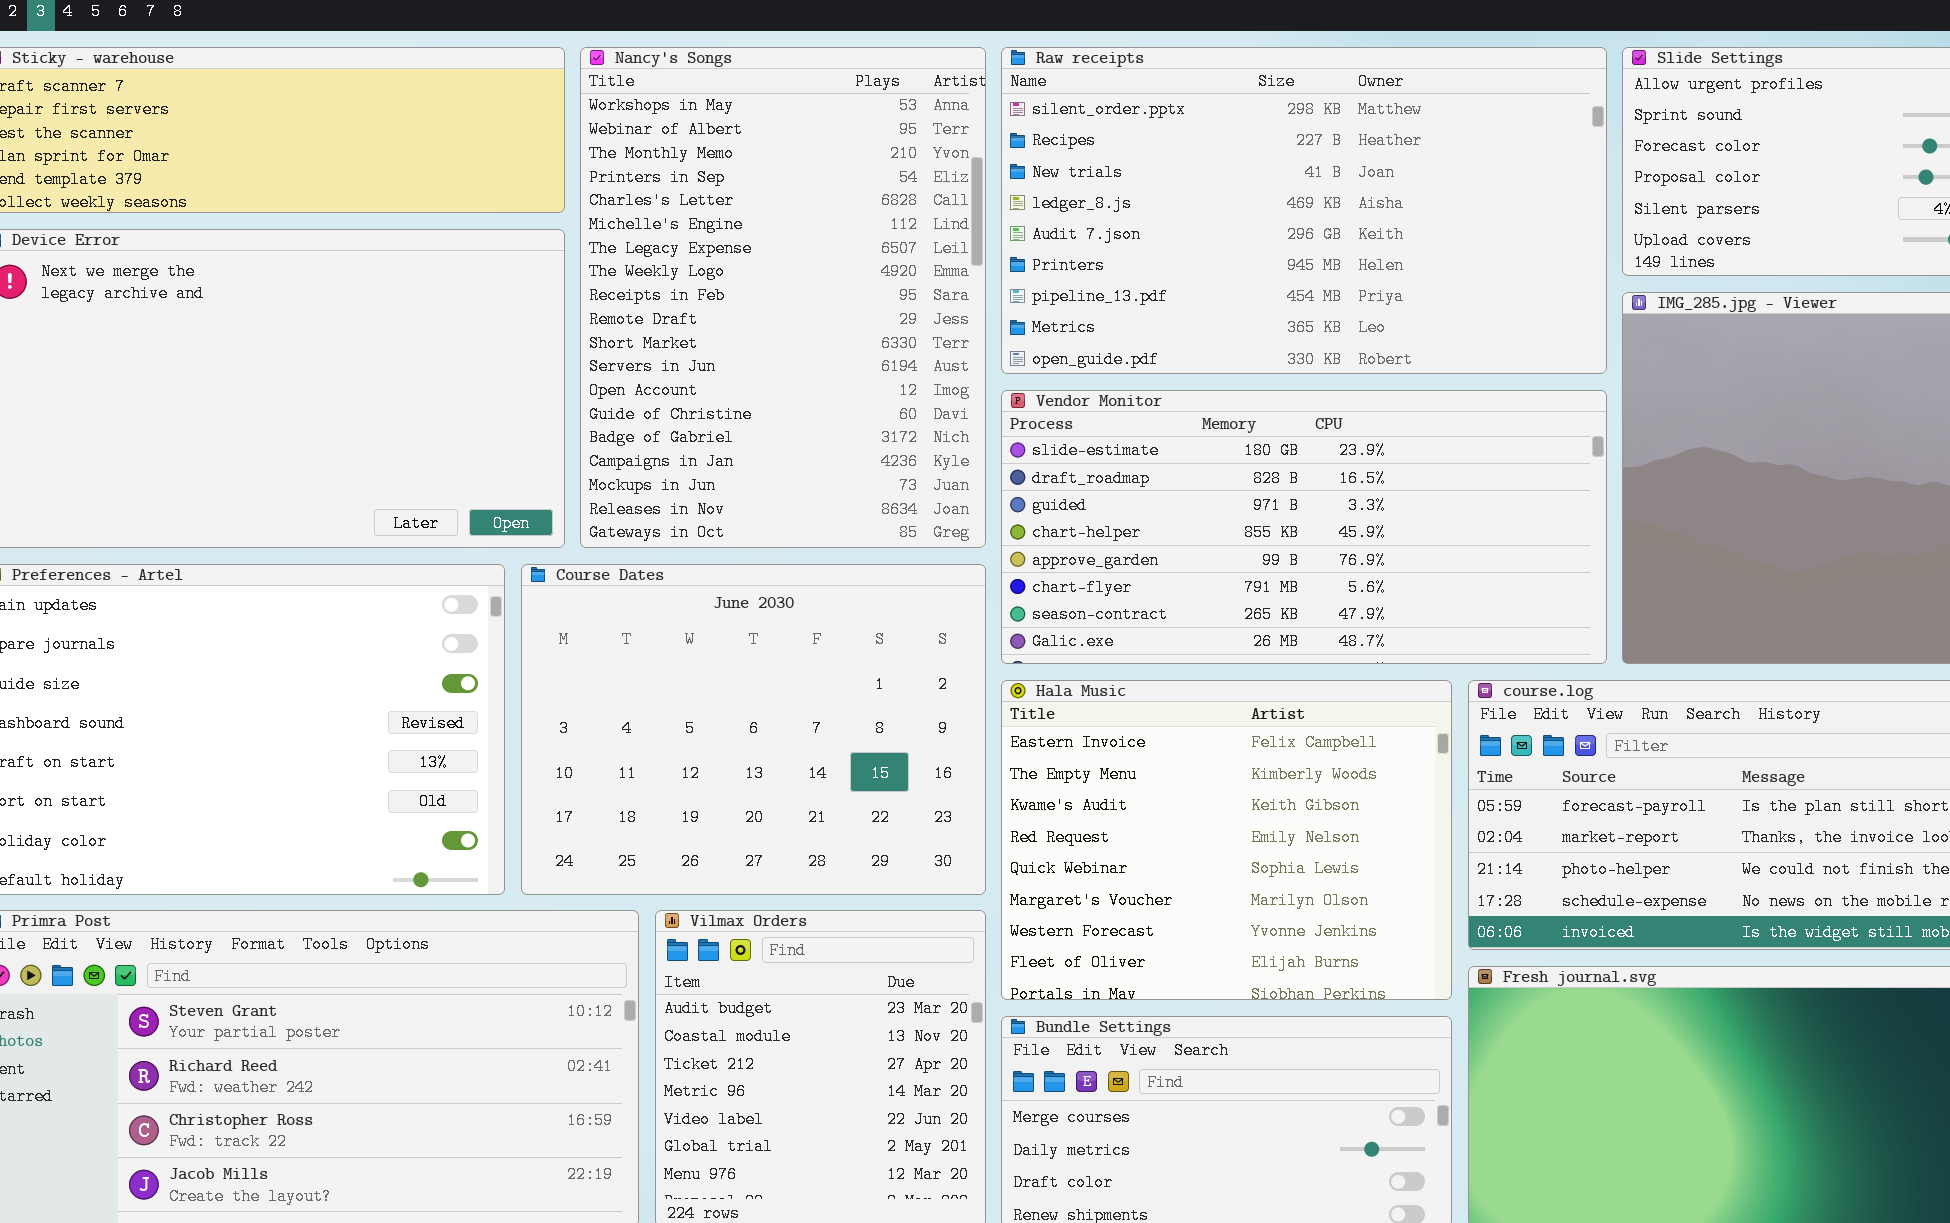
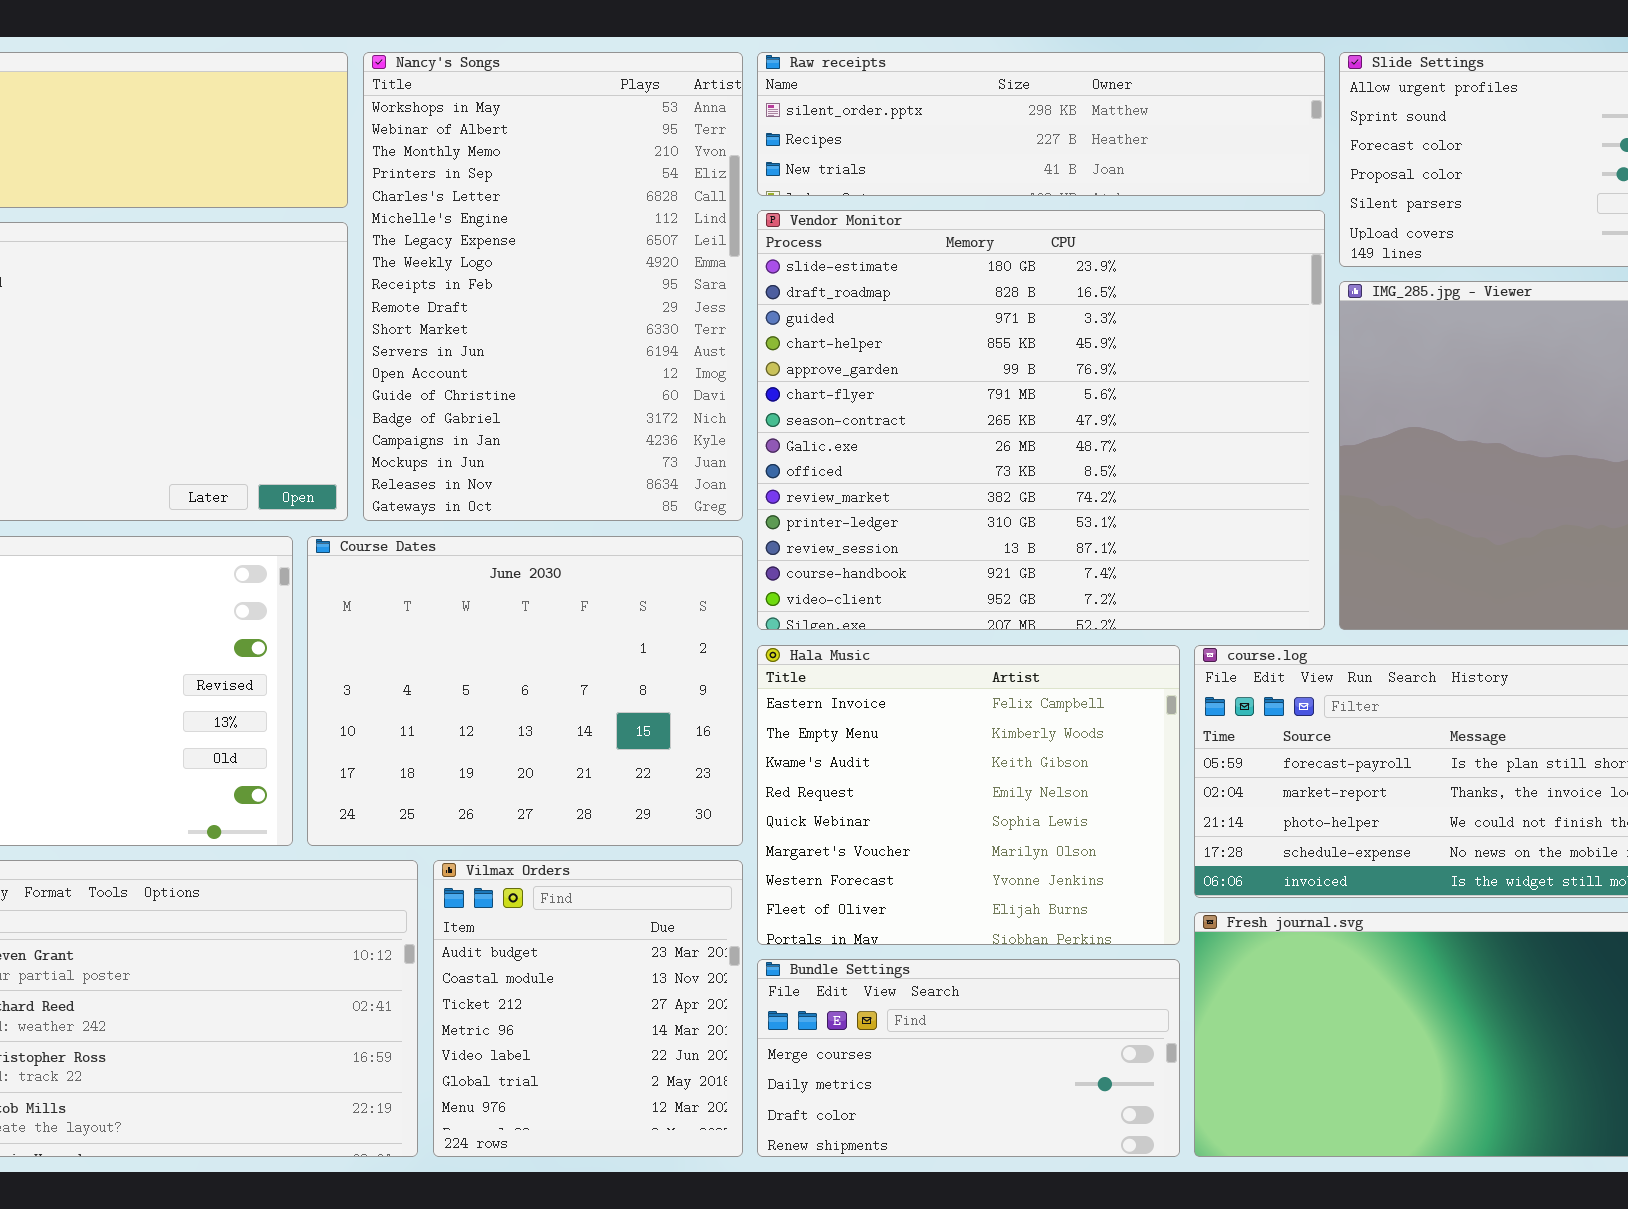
Raw receipts: [1001,47,1607,374] -> [757,52,1325,196], resized
Vendor Monitor: [1001,390,1607,664] -> [757,210,1325,630], resized

